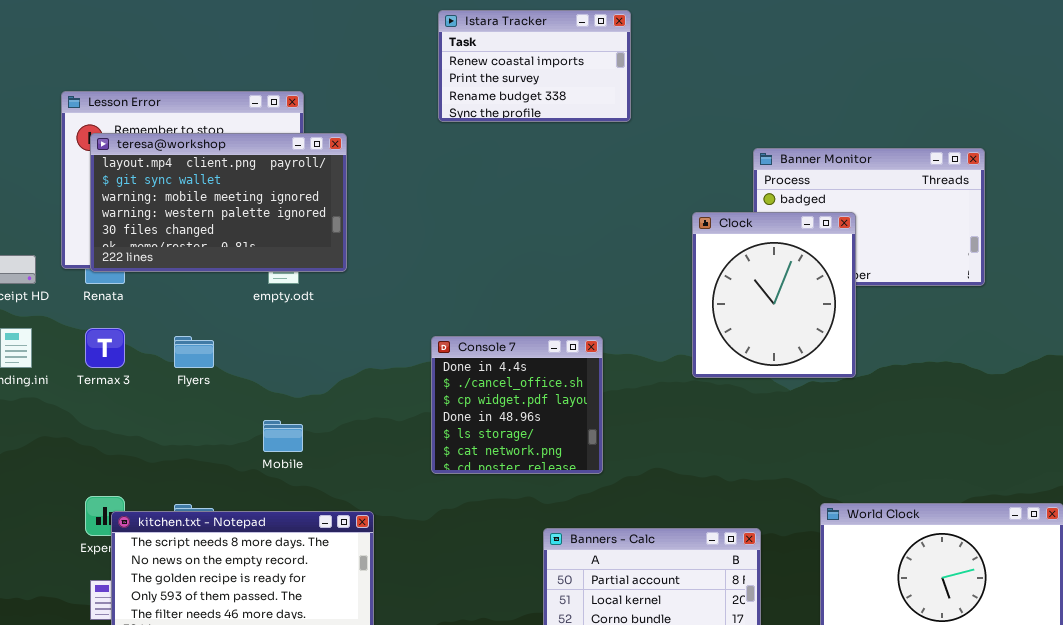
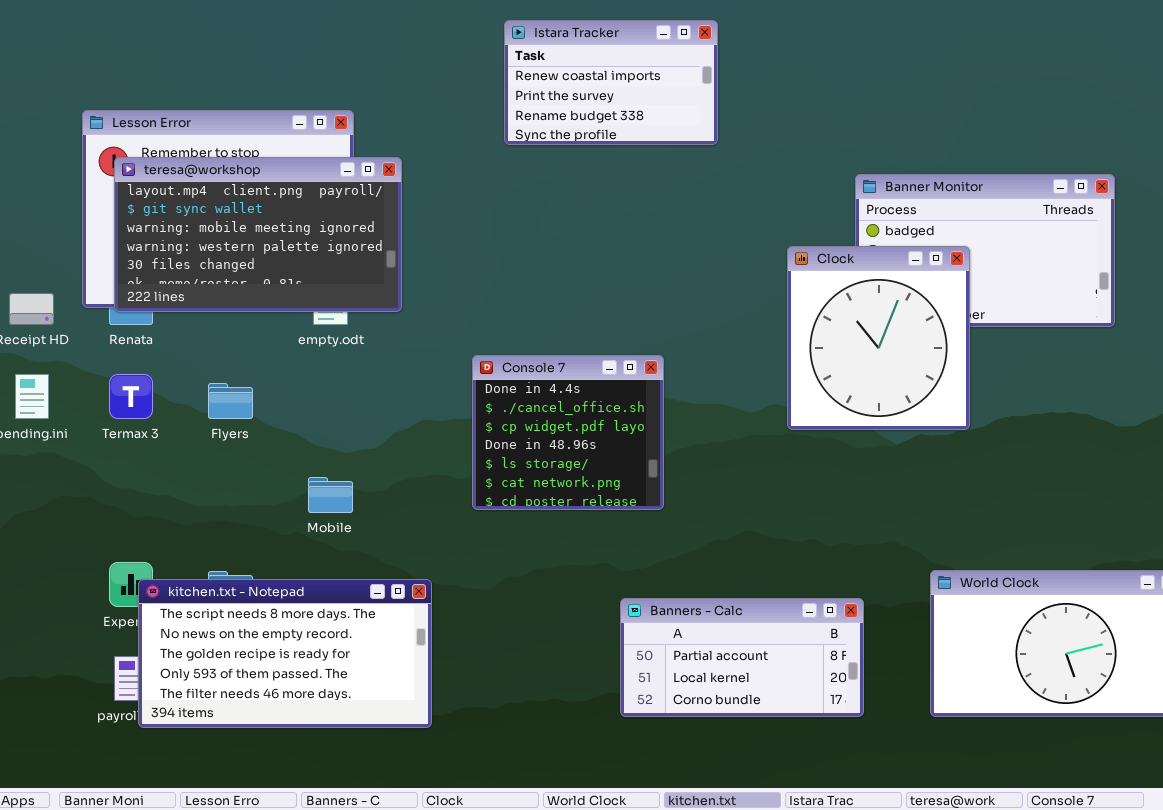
Console 7: [431,336,603,474] -> [472,355,664,510], moved

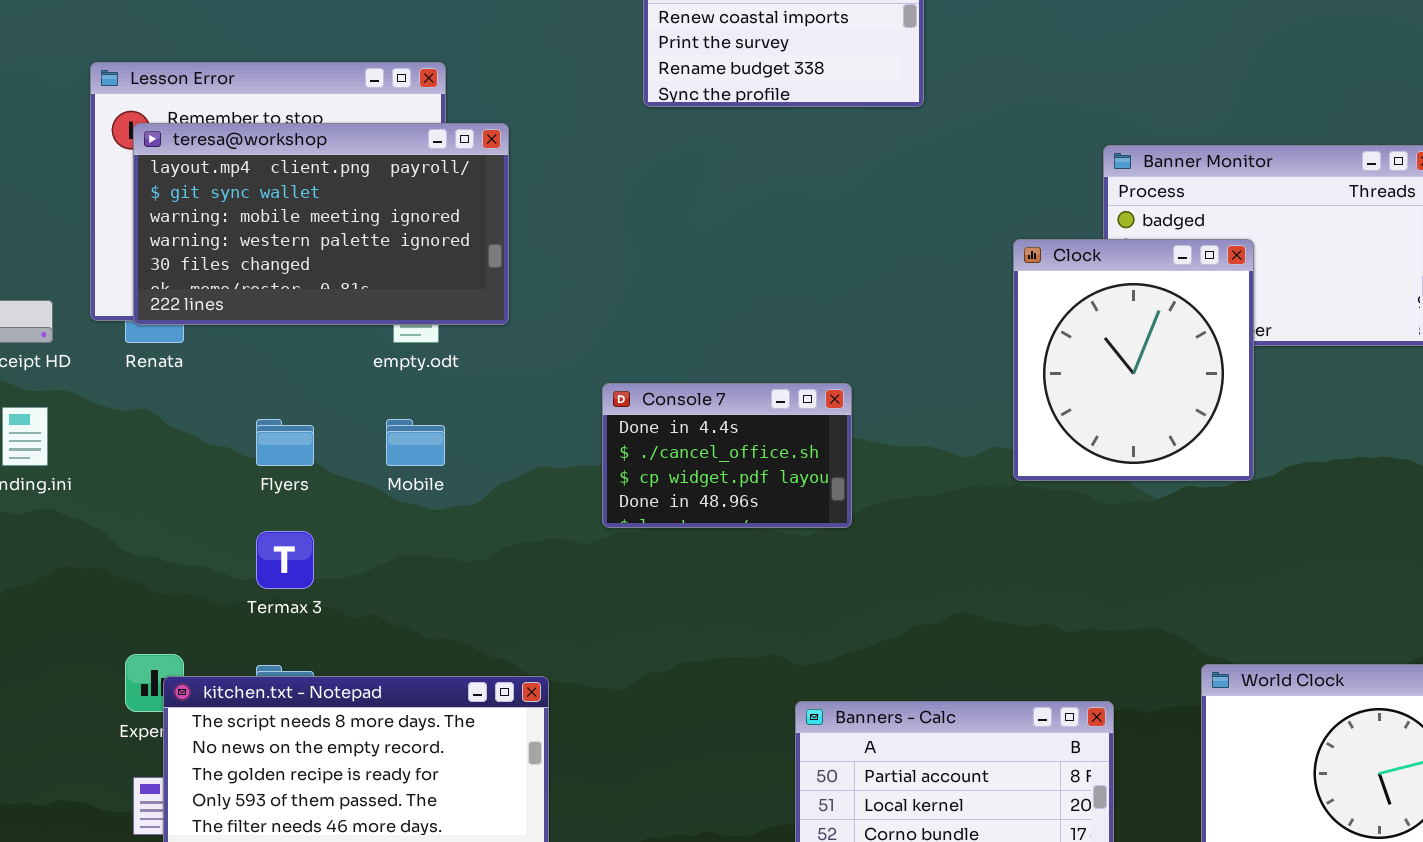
Console 7: [472,355,664,510] -> [602,383,852,528], resized
Termax 3: [109,374,153,419] -> [256,531,314,589], moved
Mobile: [308,477,353,513] -> [386,419,445,466], moved

